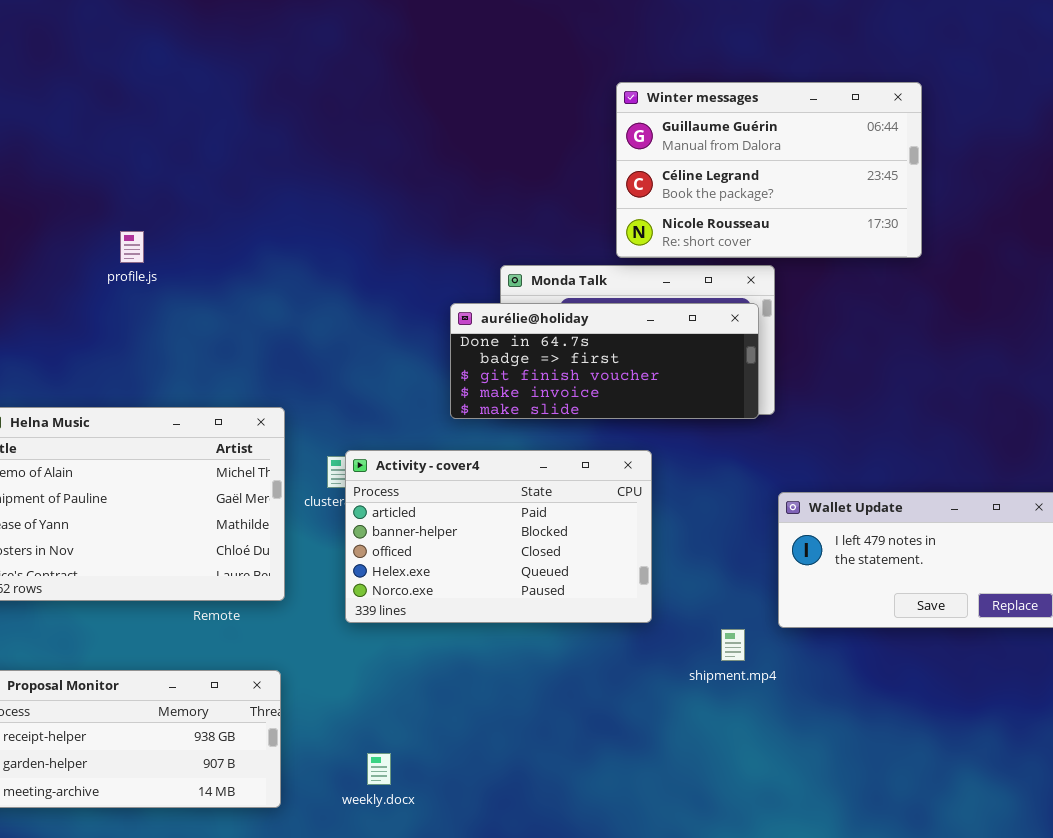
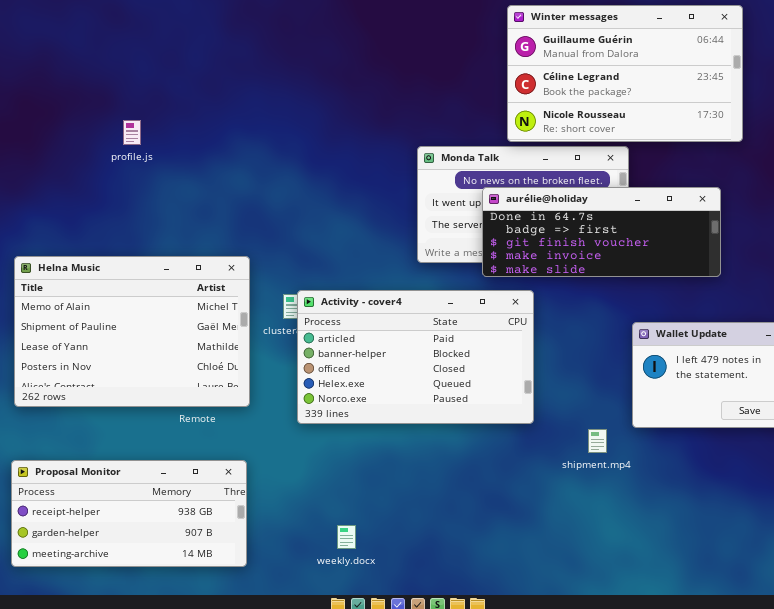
aurélie@holiday: [450,303,759,419] -> [482,187,721,277], moved
weekly.docx: [367,753,391,785] -> [337,525,356,549], moved

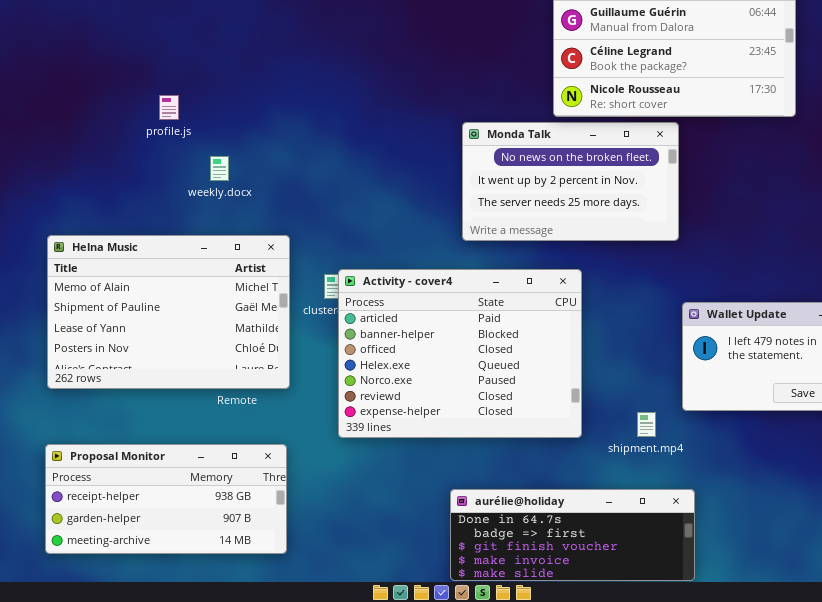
aurélie@holiday: [482,187,721,277] -> [450,489,695,581], moved
Activity - cover4: [297,290,534,424] -> [338,269,582,438], resized
weekly.docx: [337,525,356,549] -> [210,156,229,181], moved

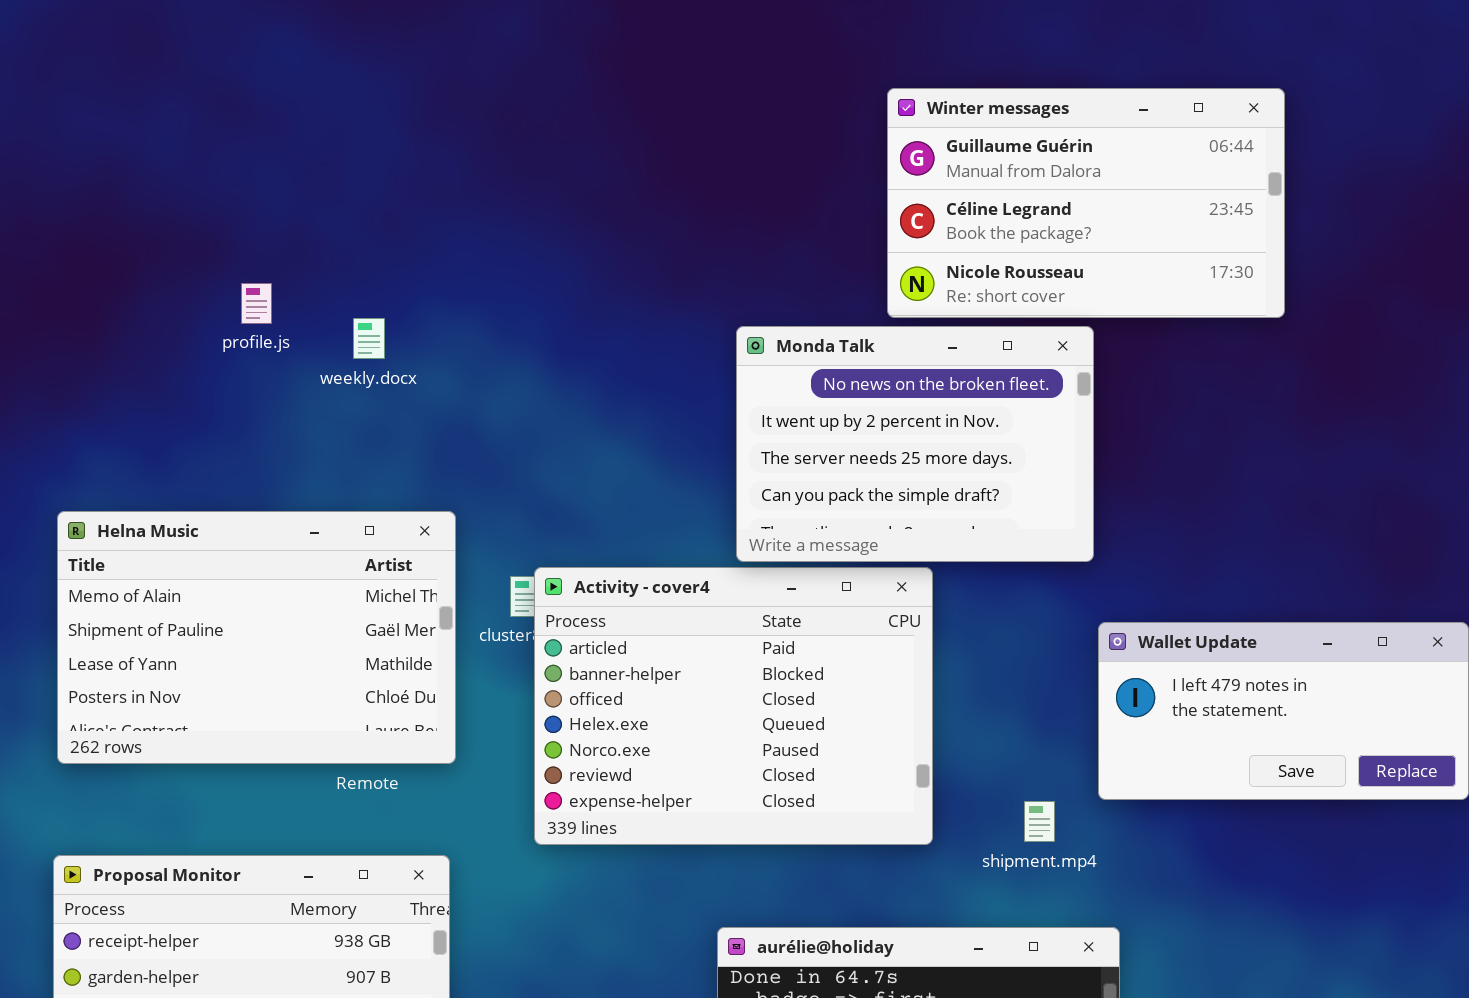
Monda Talk: [462,122,679,241] -> [736,326,1094,562], resized
weekly.docx: [210,156,229,181] -> [353,318,385,359], moved

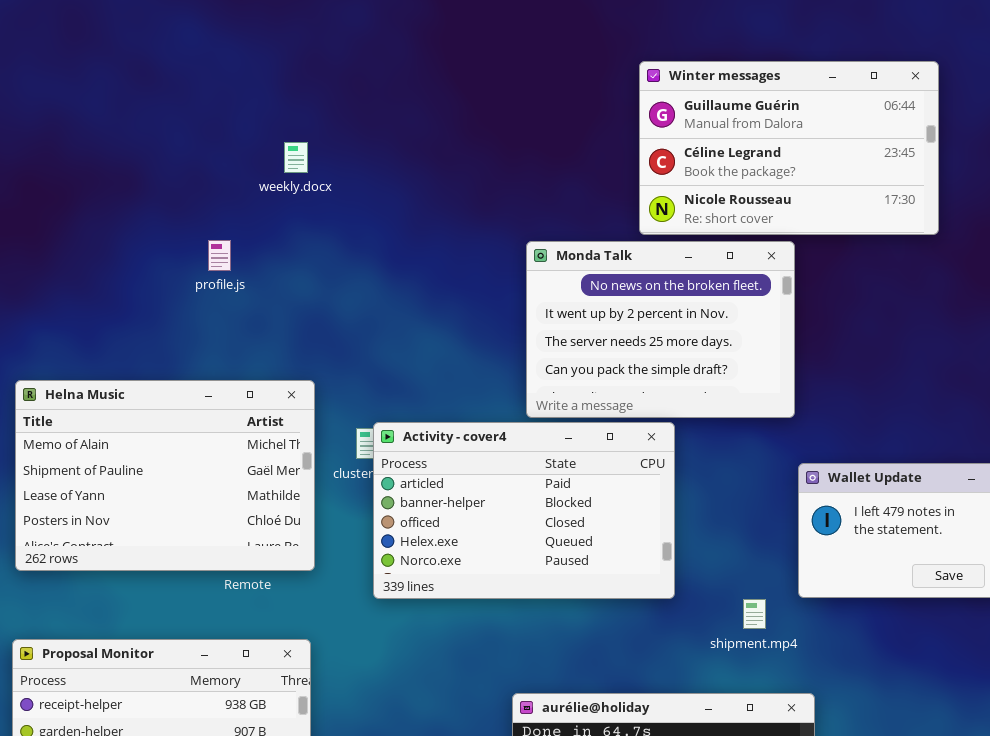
profile.js: [241,283,272,324] -> [208,240,231,271], moved
weekly.docx: [353,318,385,359] -> [284,142,308,173], moved
Activity - cover4: [534,567,933,845] -> [373,422,675,599], resized

